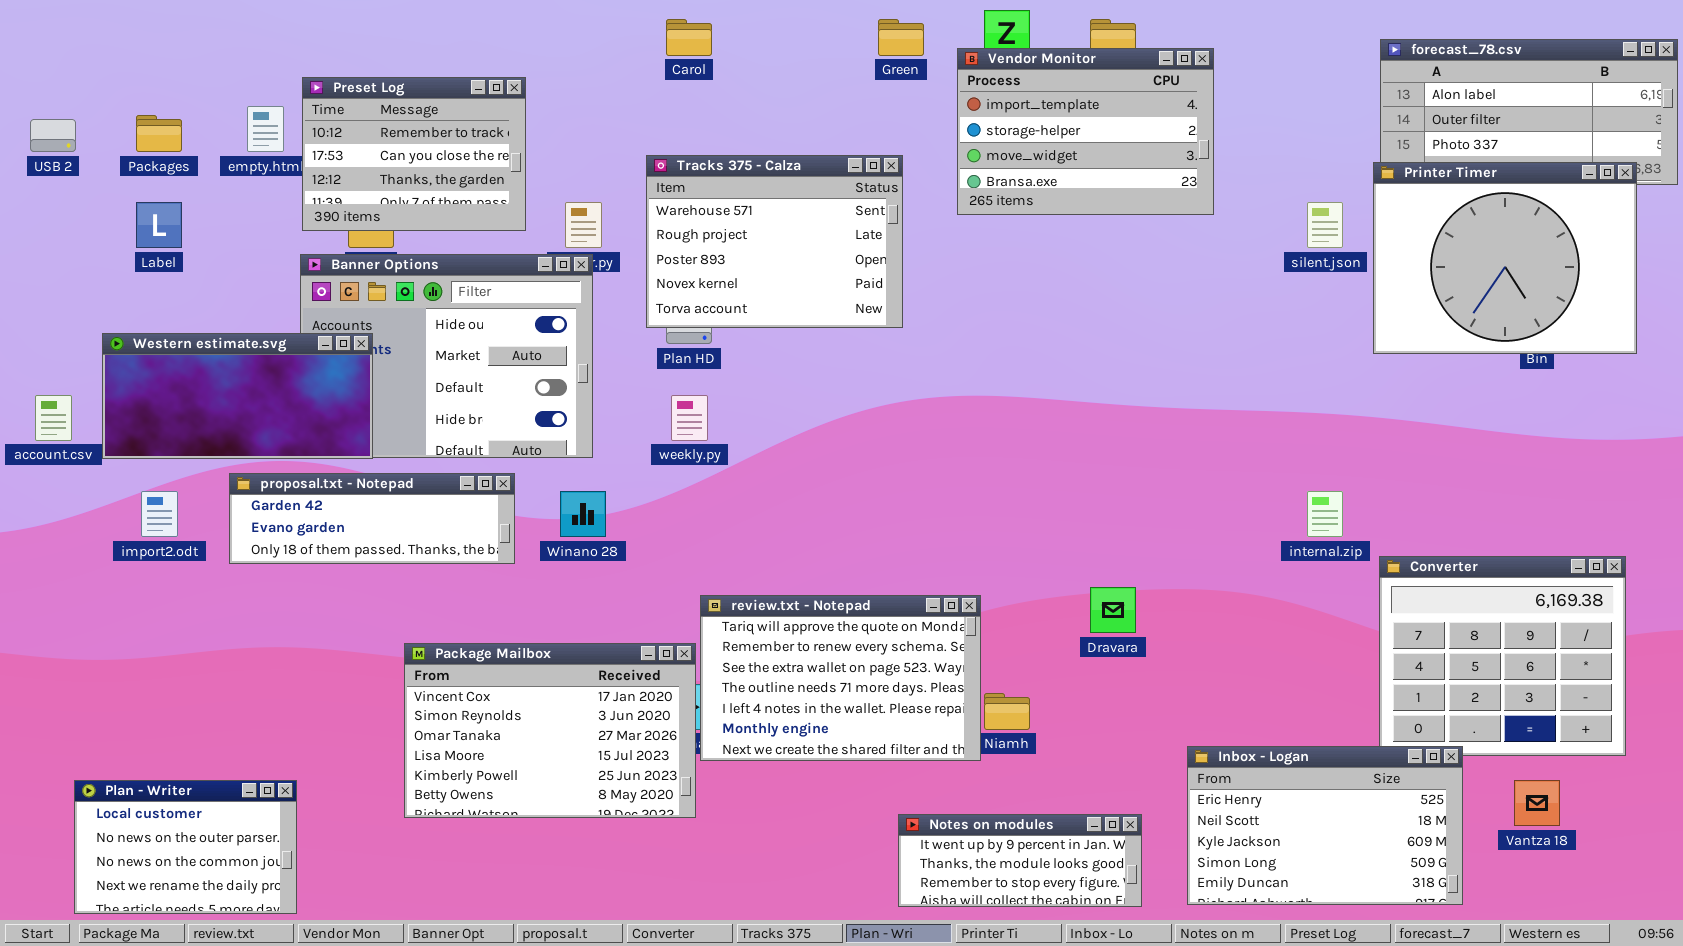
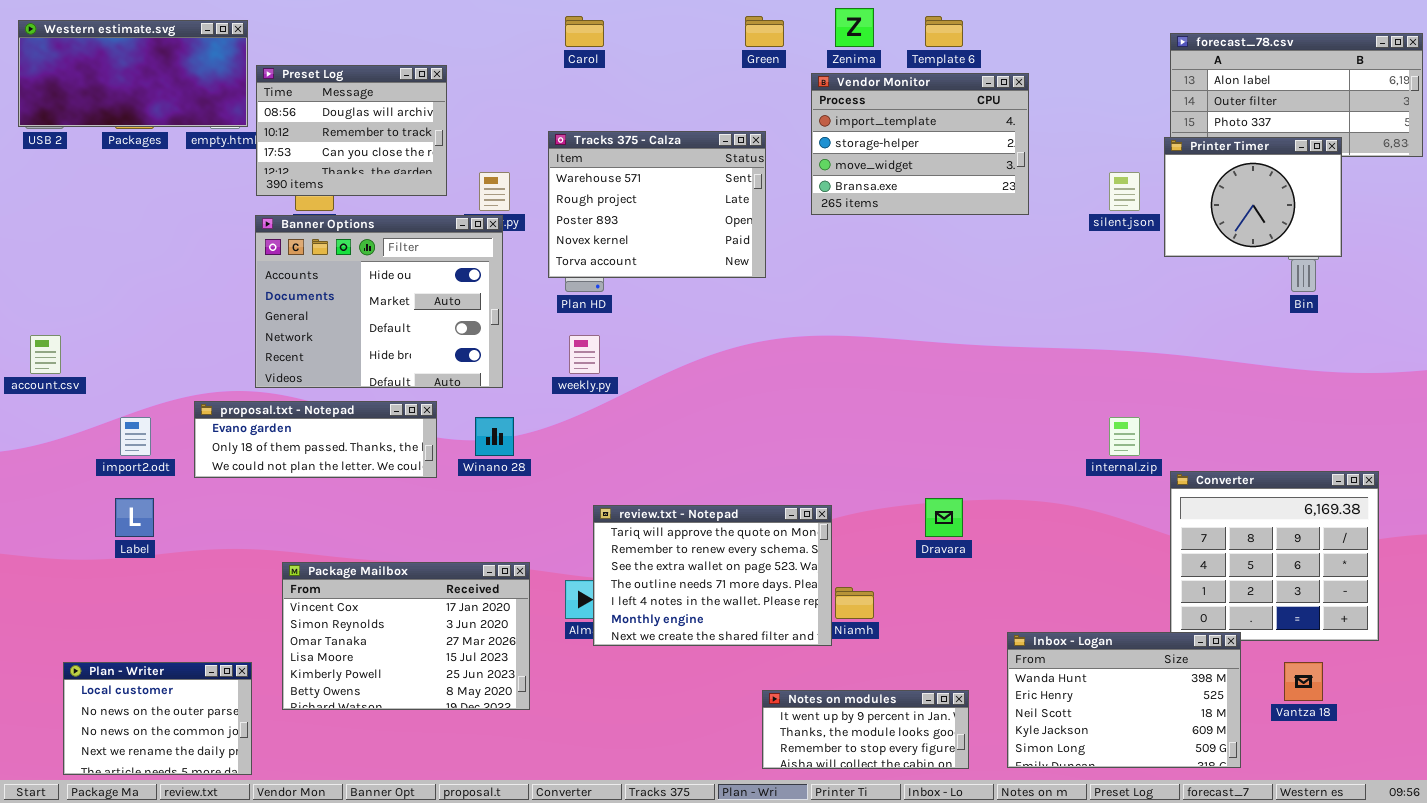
Vendor Monitor: [957,48,1214,215] -> [811,73,1029,215], moved
Preset Log: [302,77,526,231] -> [256,65,447,196], scrolled up 1 row
Printer Timer: [1373,162,1637,354] -> [1164,137,1342,257], resized
Label: [136,202,182,248] -> [115,498,154,537], moved
Western estimate.svg: [102,333,373,459] -> [18,20,248,127], moved
proposal.txt - Notepad: [229,473,515,564] -> [194,401,437,478], scrolled down 1 row
Package Mailbox: [404,643,696,818] -> [282,562,530,710], moved
Inbox - Logan: [1187,746,1463,905] -> [1007,632,1241,768], scrolled up 1 row

